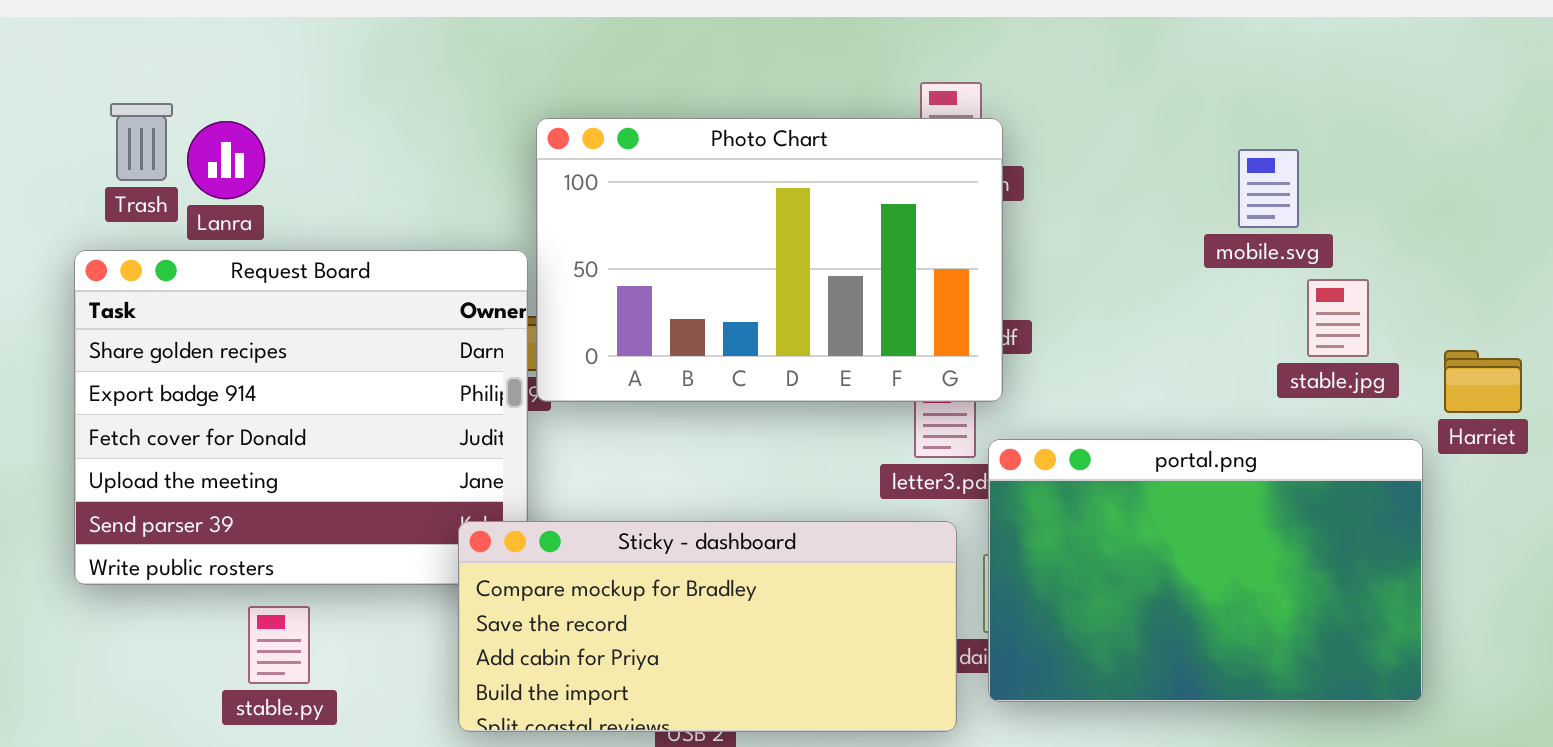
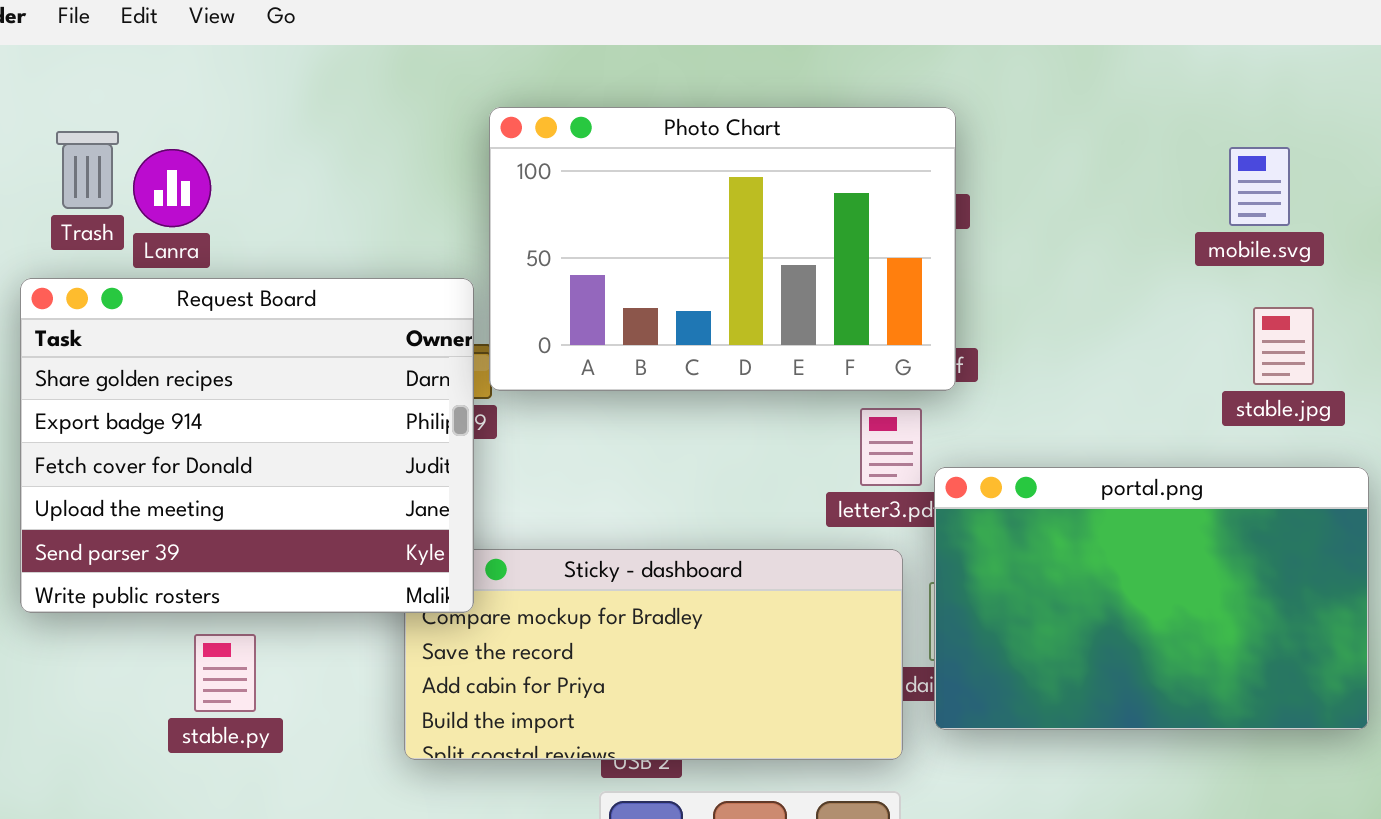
Photo Chart: [536,118,1003,402] -> [489,107,956,391], moved
mobile.svg: [1238,149,1299,228] -> [1229,147,1290,226], moved
Request Board: [74,250,528,585] -> [20,278,474,613], raised

